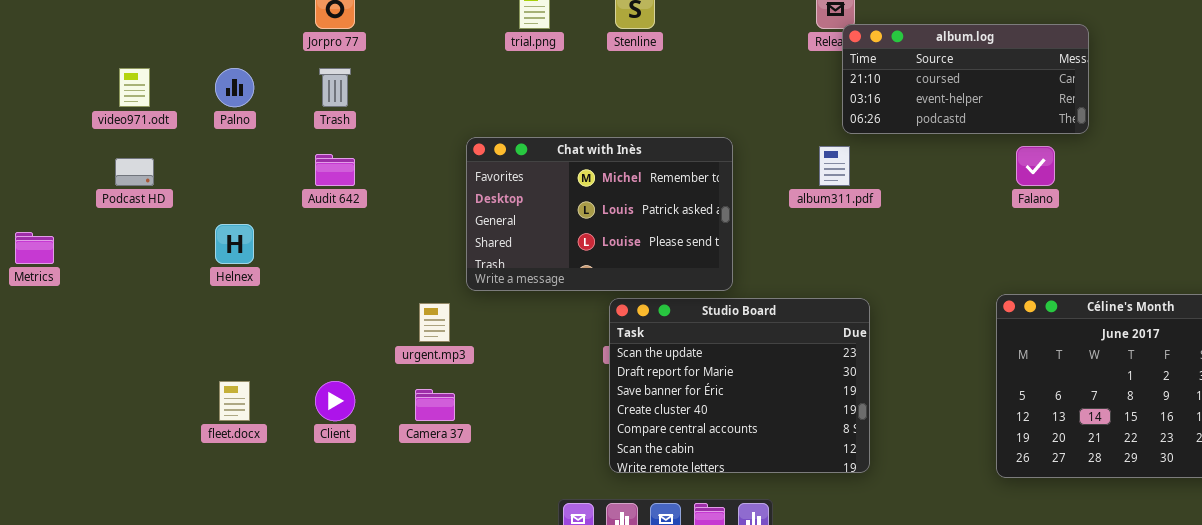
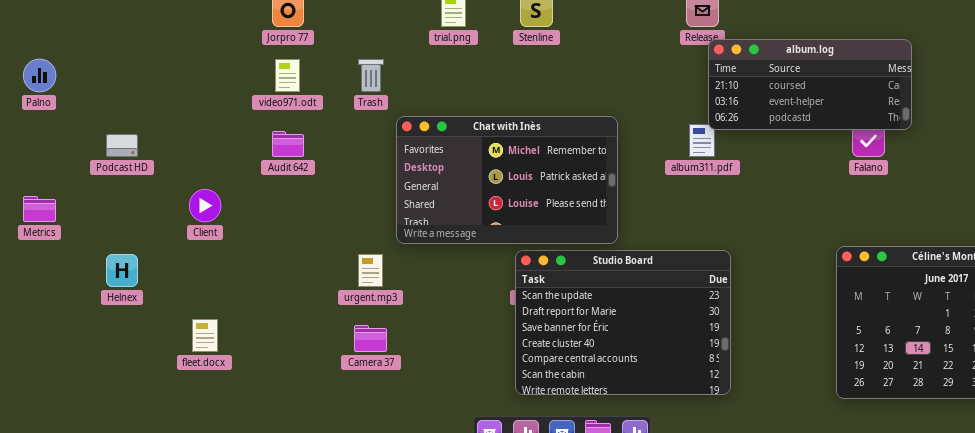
album.log: [842,24,1089,134] -> [708,39,912,130], moved
video971.odt: [119,68,150,107] -> [275,59,300,92], moved
Palno: [215,68,254,107] -> [23,59,56,92], moved
Trash: [319,68,351,107] -> [358,59,384,92], moved
Helnex: [215,224,254,264] -> [106,254,138,287], moved
Client: [315,381,355,421] -> [189,189,221,222], moved

